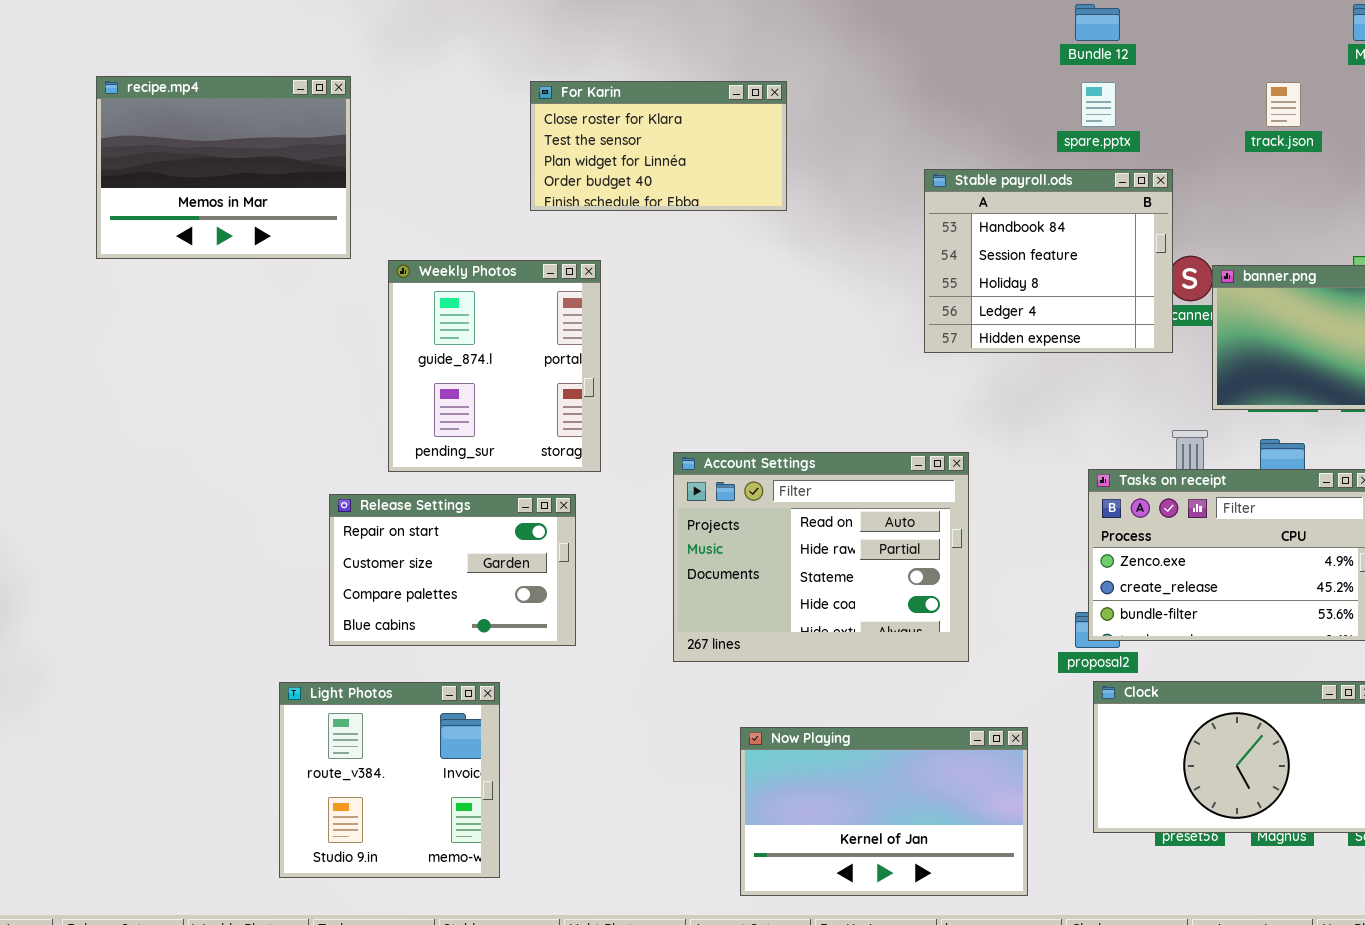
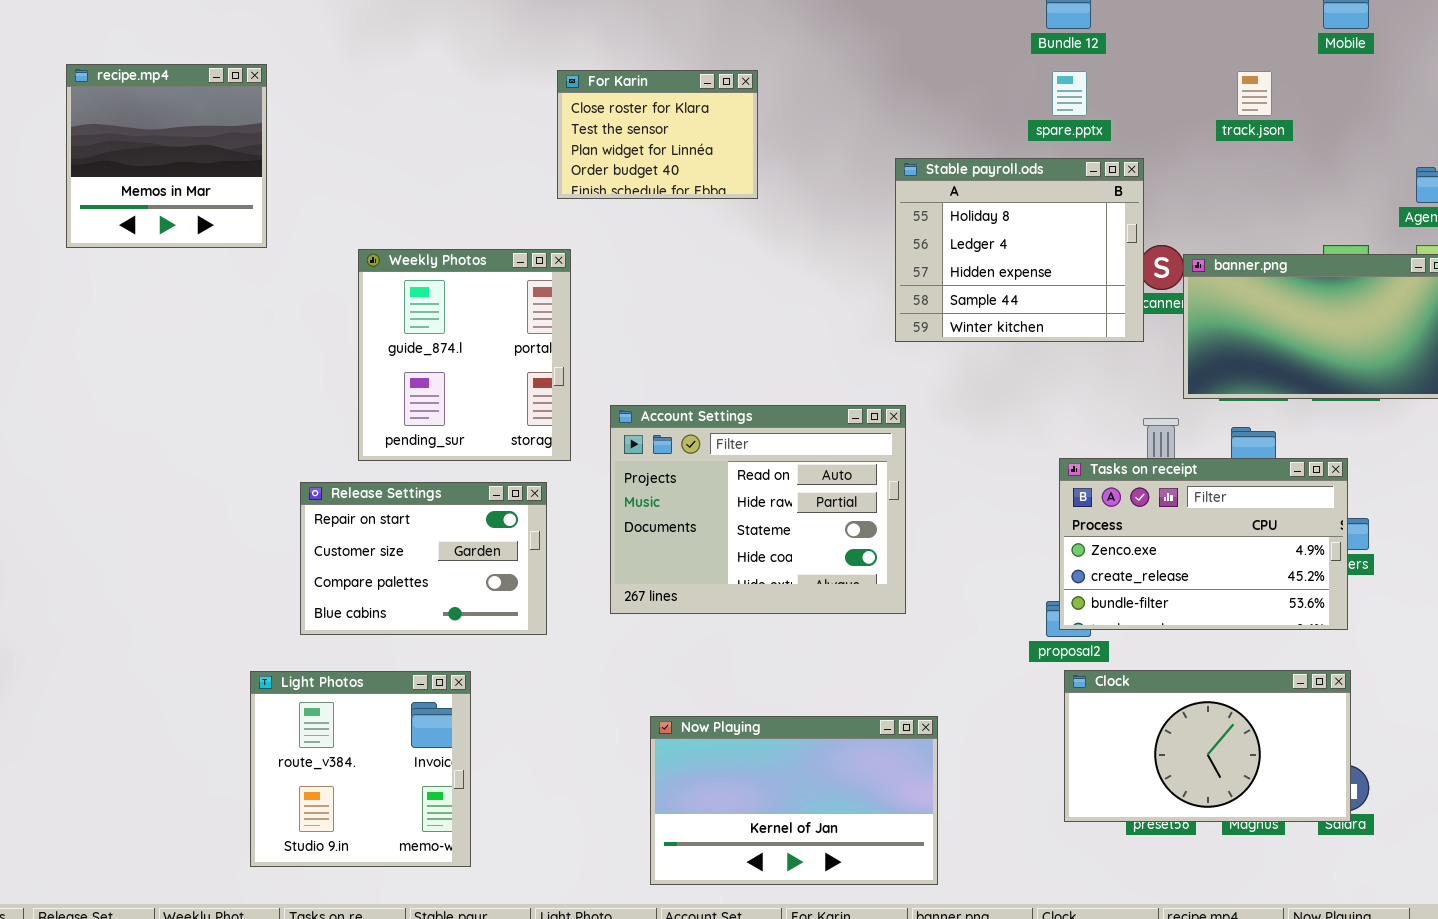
recipe.mp4: [96,76,351,259] -> [66,64,267,248], resized
For Karin: [530,81,787,211] -> [557,70,758,199], resized
Stable payroll.ods: [924,169,1173,353] -> [895,158,1144,342], scrolled down 2 rows
Account Settings: [673,452,969,662] -> [610,405,906,614], moved
Now Playing: [740,727,1028,896] -> [650,716,938,885], moved

